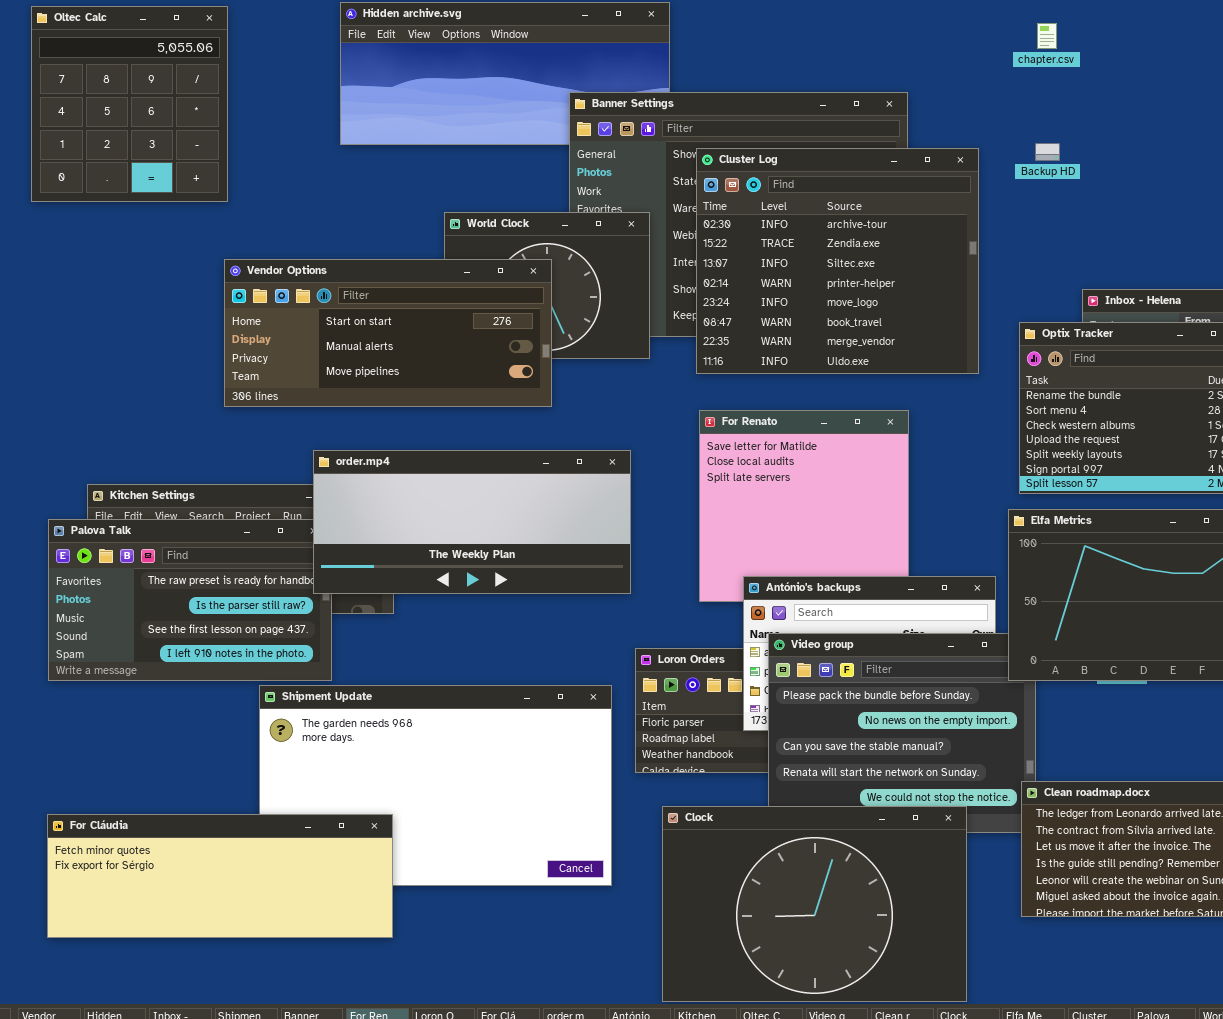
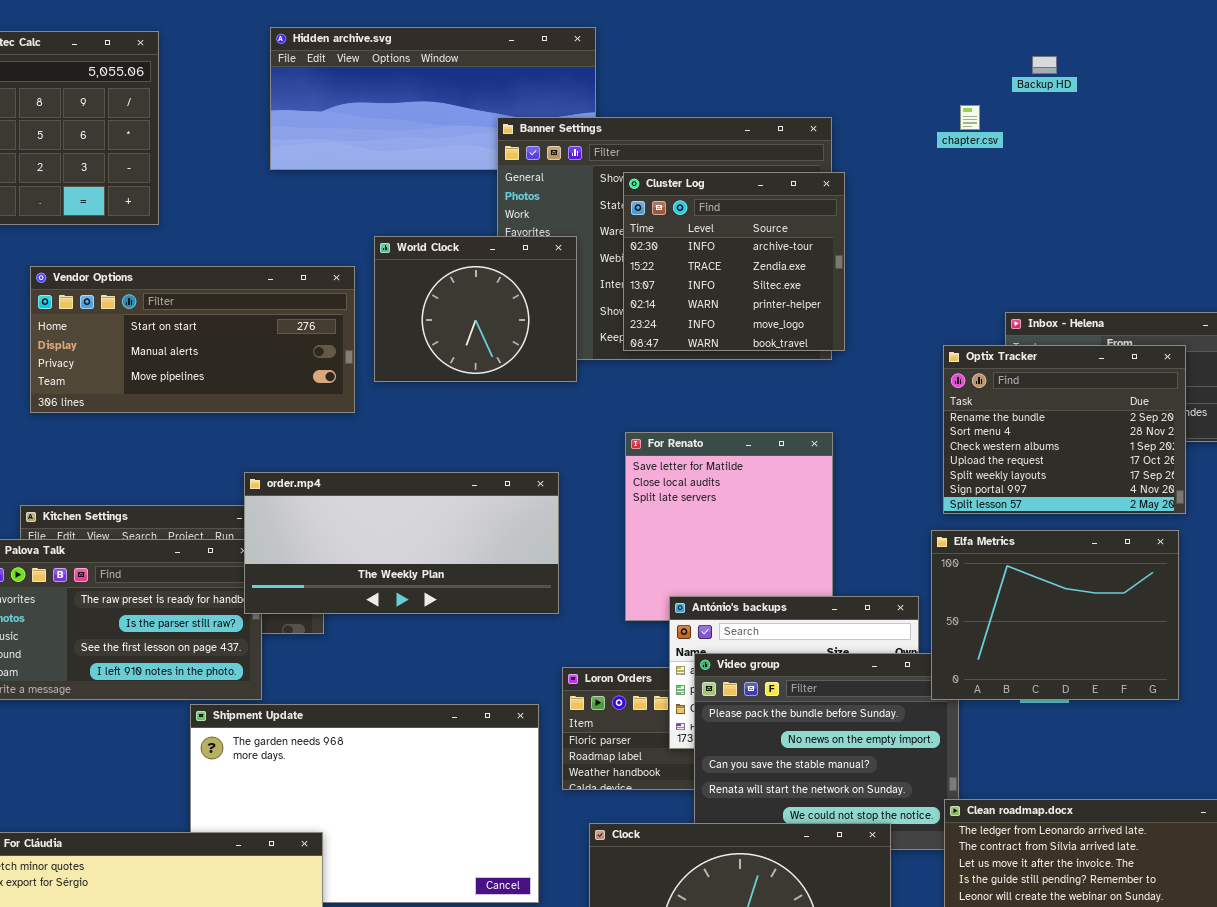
chapter.csv: [1037,23,1057,49] -> [960,105,980,130], moved
Backup HD: [1035,143,1060,161] -> [1032,56,1057,74], moved
Cluster Log: [696,148,979,374] -> [623,172,845,351], resized
Vendor Options: [224,259,552,407] -> [30,266,355,413], moved

